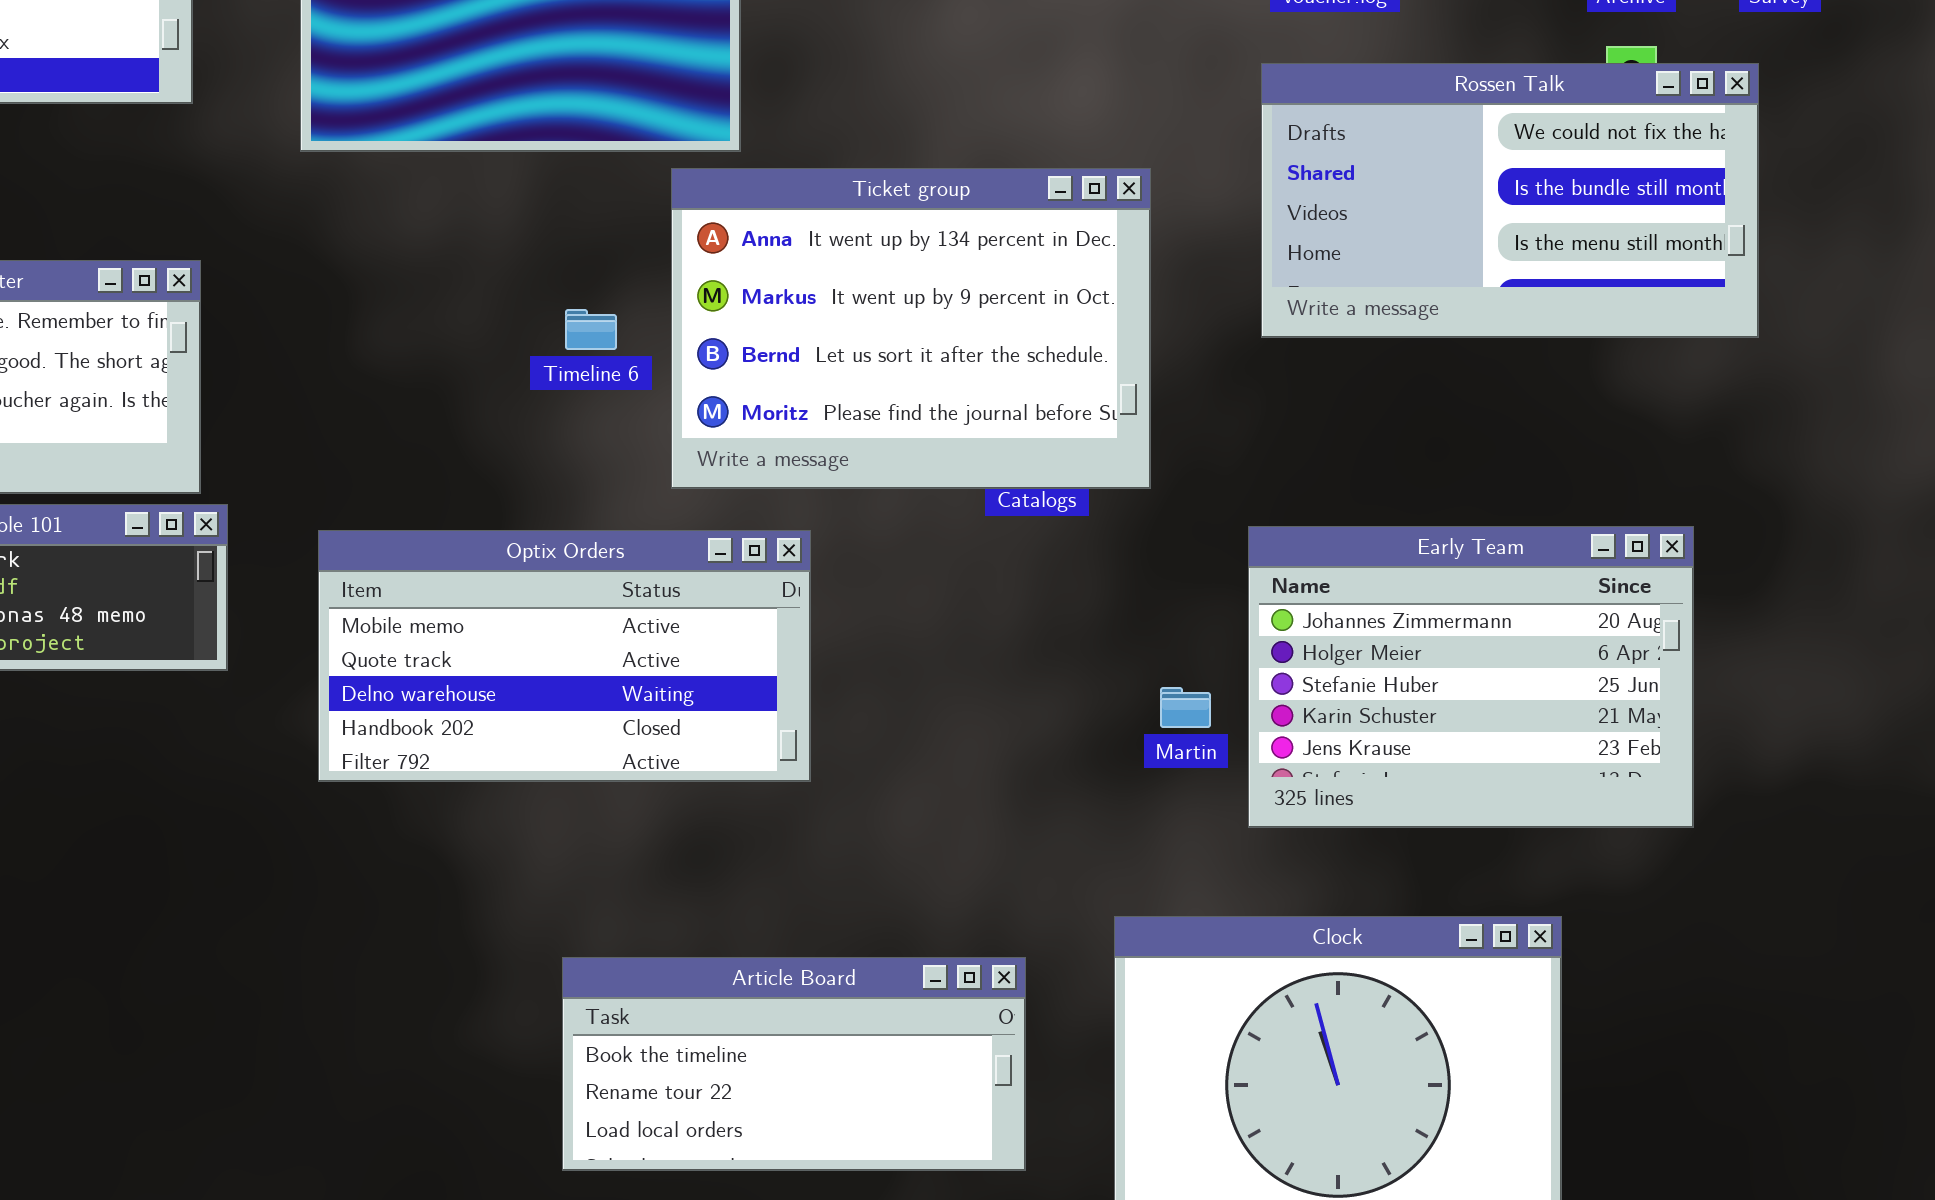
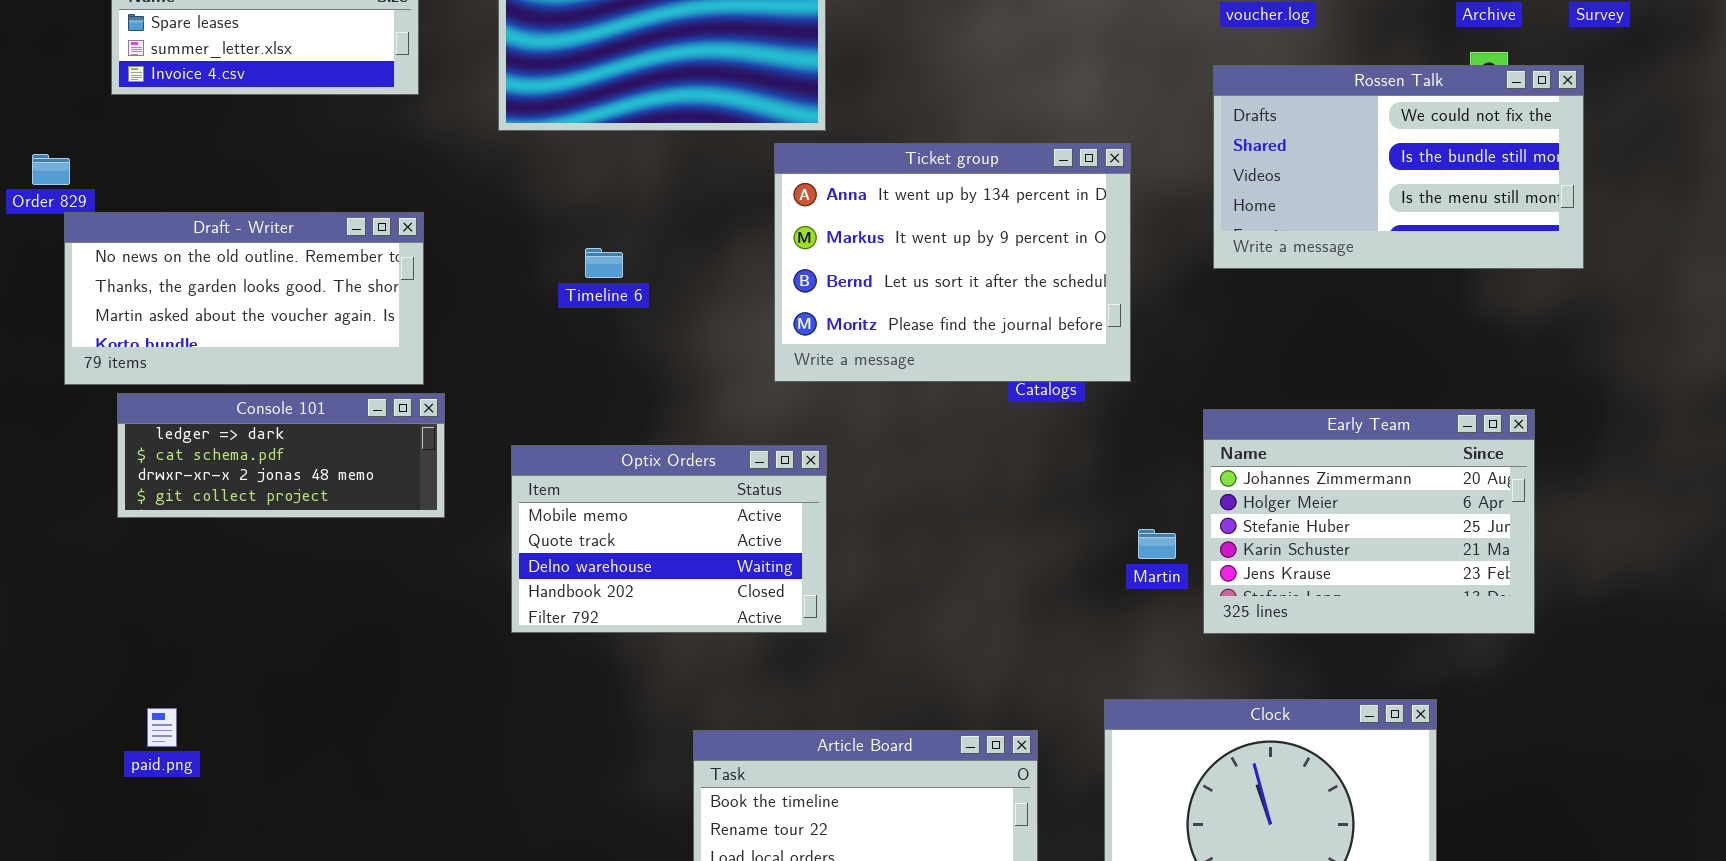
Timeline 6: [565,309,617,350] -> [585,248,623,278], moved
Optix Orders: [318,530,811,782] -> [511,445,827,633], moved, resized

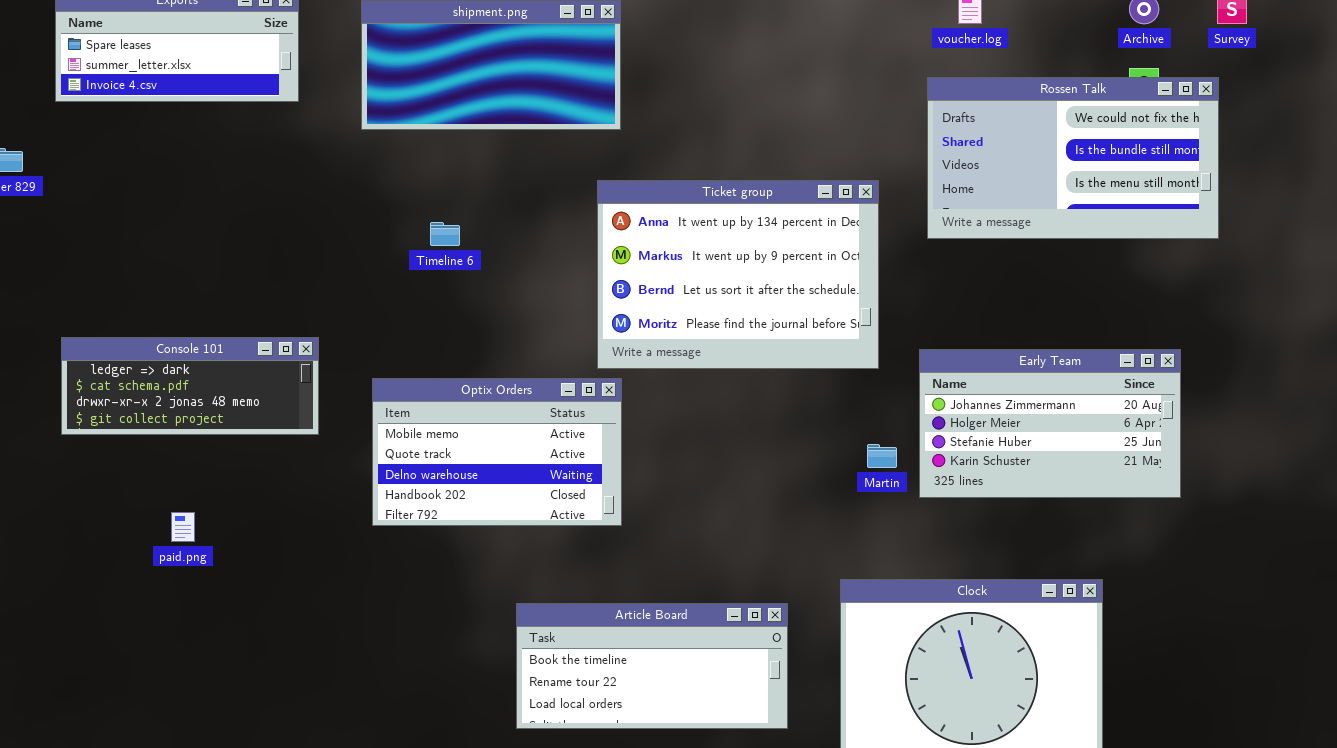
Ticket group: [774,143,1131,382] -> [597,180,879,369], moved
Draft - Writer: [64,212,424,385] -> none, closed
Early Team: [1203,409,1535,634] -> [919,349,1181,498], resized
paid.png: [147,708,177,747] -> [171,512,195,542], moved

